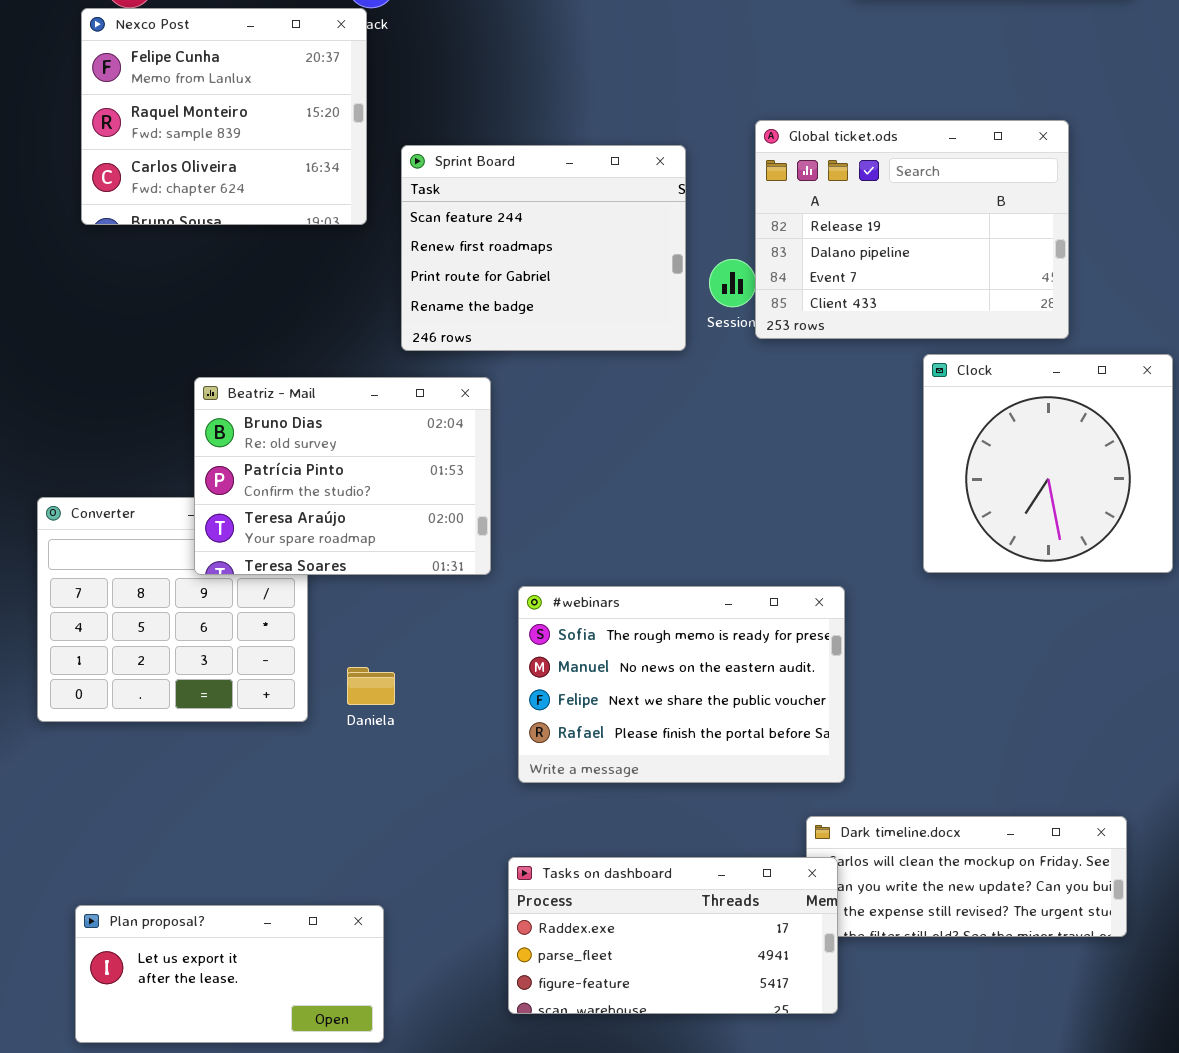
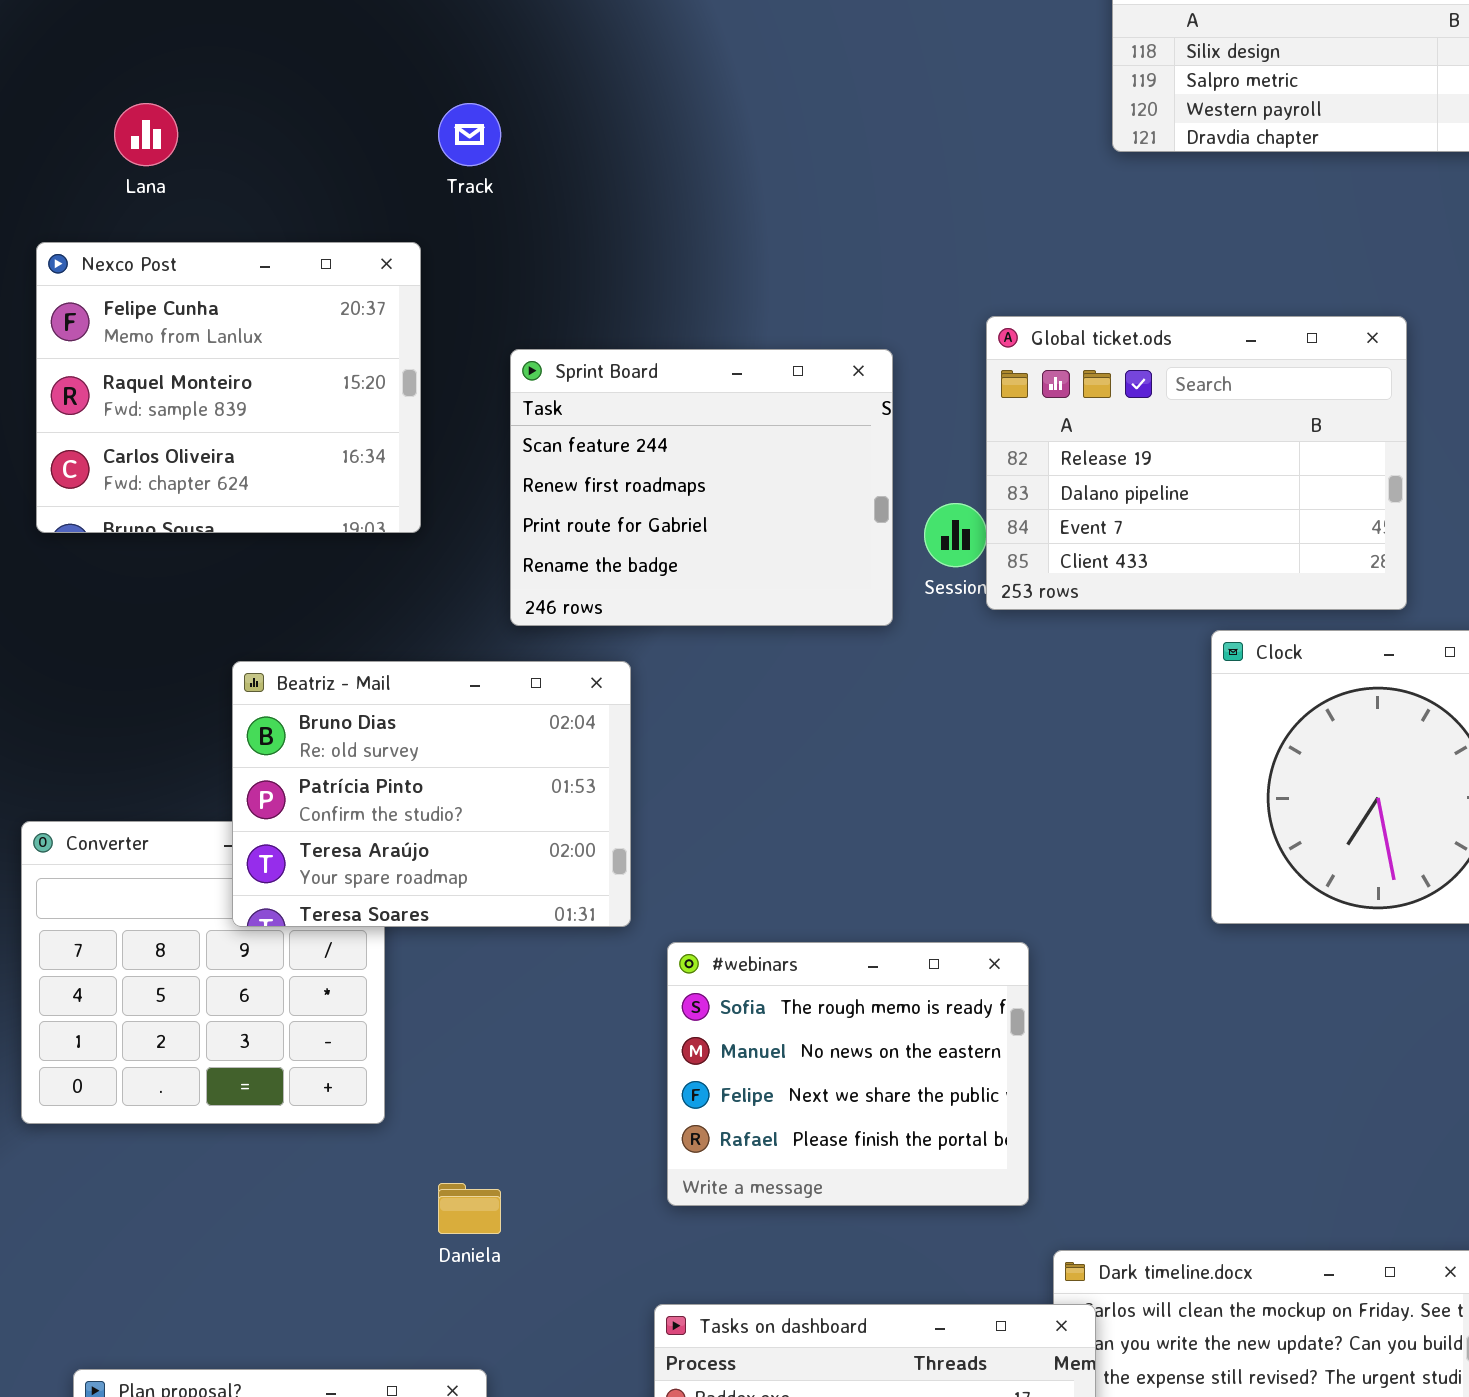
Nexco Post: [81,8,367,225] -> [36,242,421,533], moved
#webinars: [518,586,845,783] -> [667,942,1029,1206], resized
Daniela: [347,667,395,705] -> [438,1183,501,1234], moved

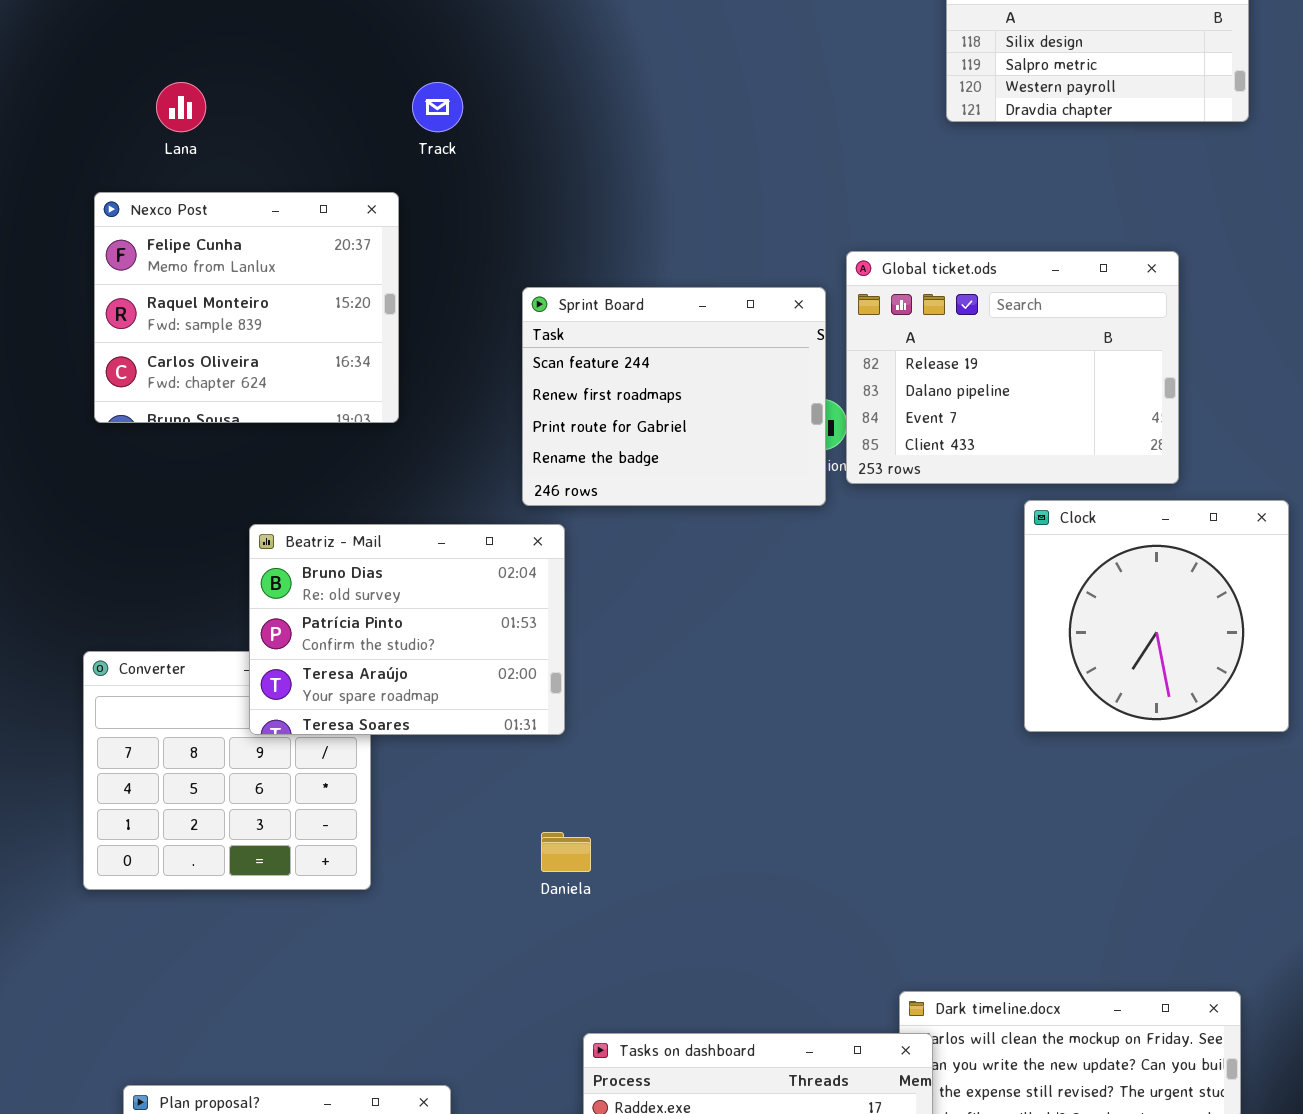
Sprint Board: [510,349,893,626] -> [522,287,826,506], moved
#webinars: [667,942,1029,1206] -> none, closed
Daniela: [438,1183,501,1234] -> [541,832,591,872], moved

